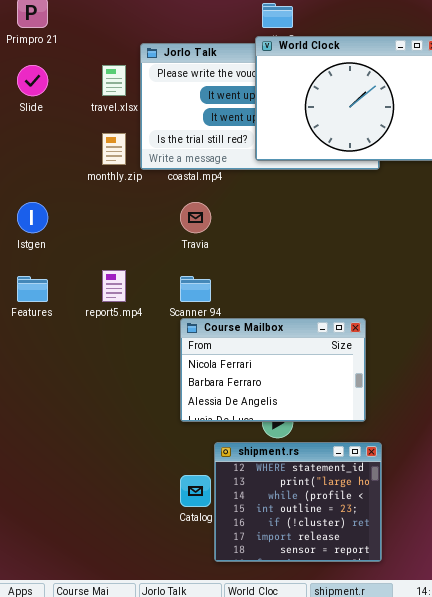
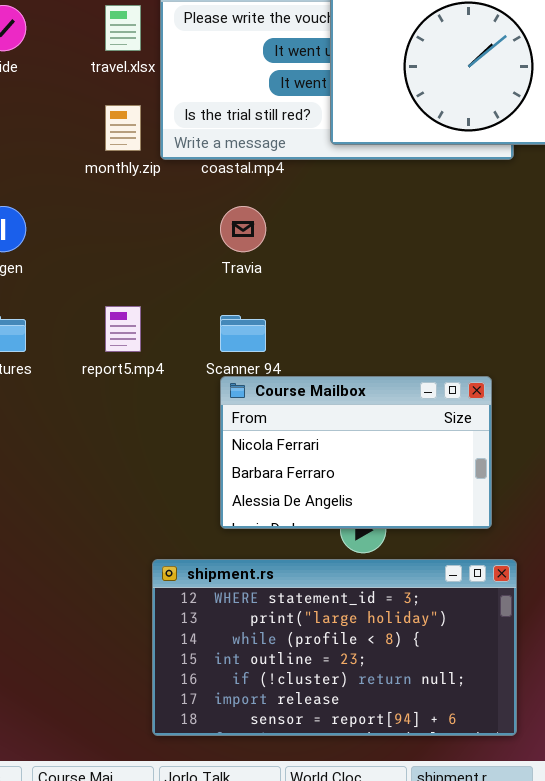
shipment.rs: [214,442,382,562] -> [152,559,517,736], resized

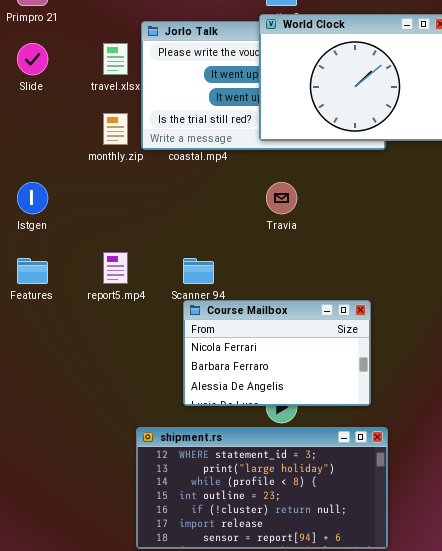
Travia: [220,206,266,252] -> [266,182,297,214], moved

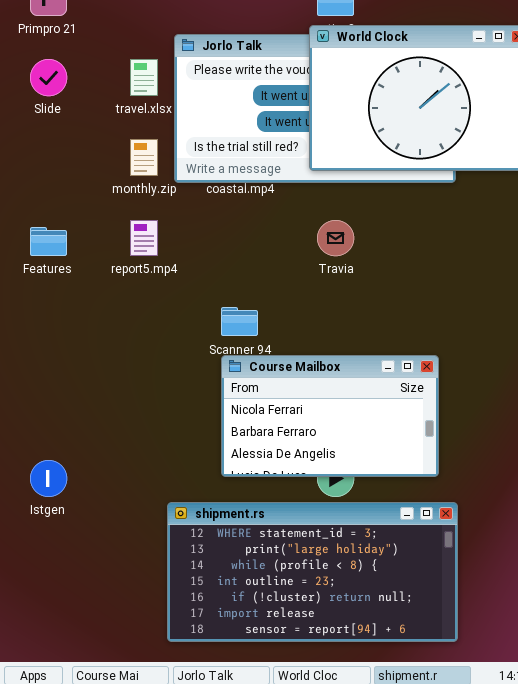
Istgen: [17,182,48,214] -> [30,460,67,497], moved
report5.mp4: [103,252,128,284] -> [130,220,158,256], moved
Features: [17,258,48,284] -> [30,227,67,256], moved

